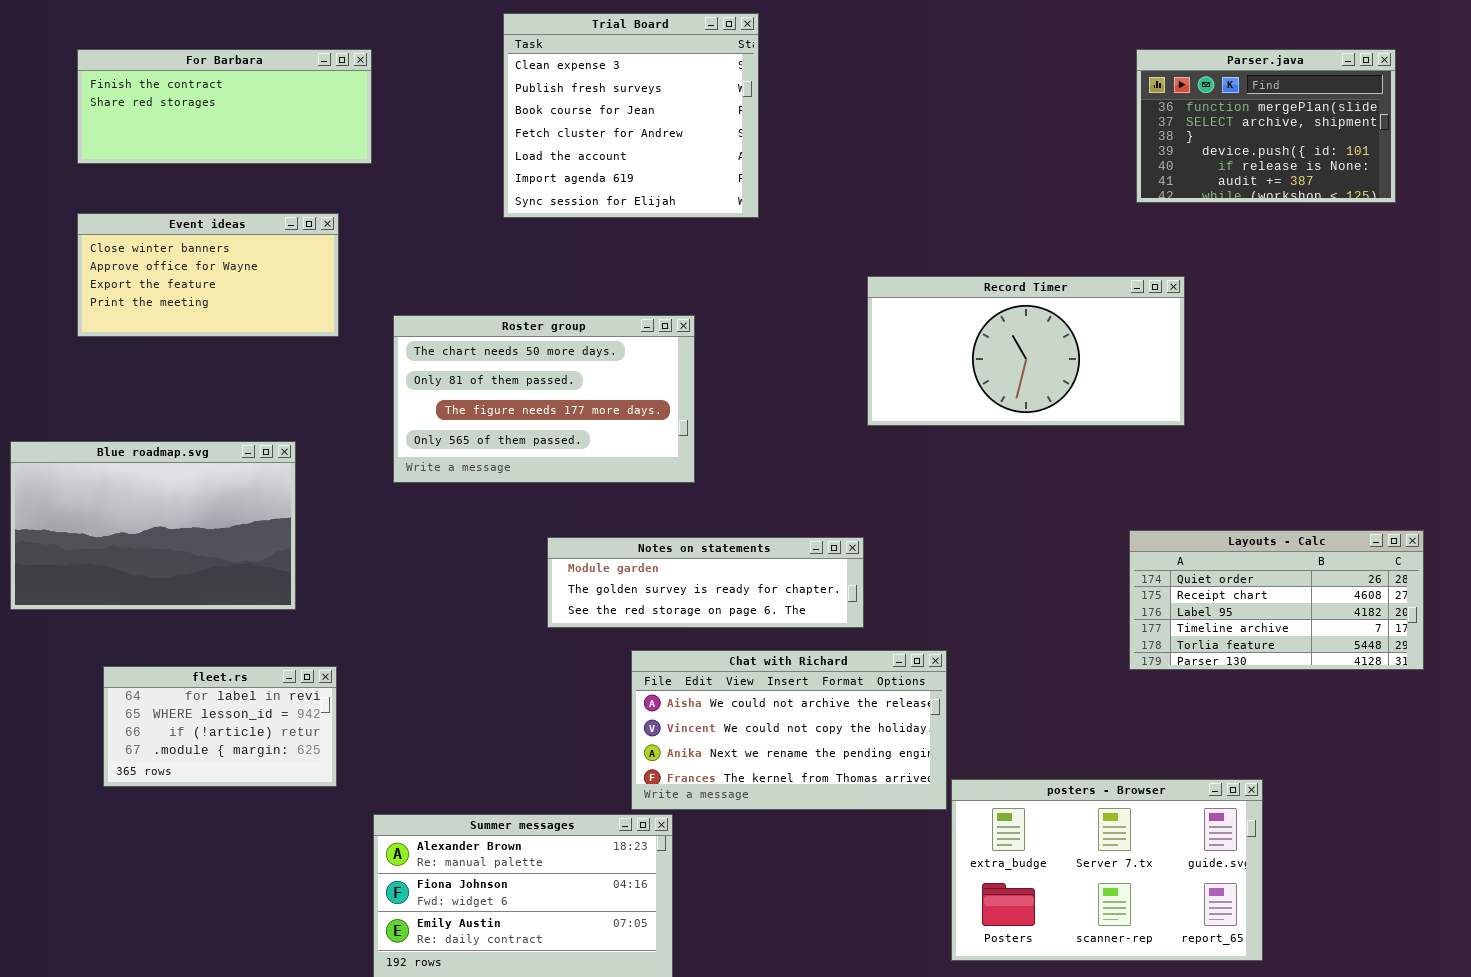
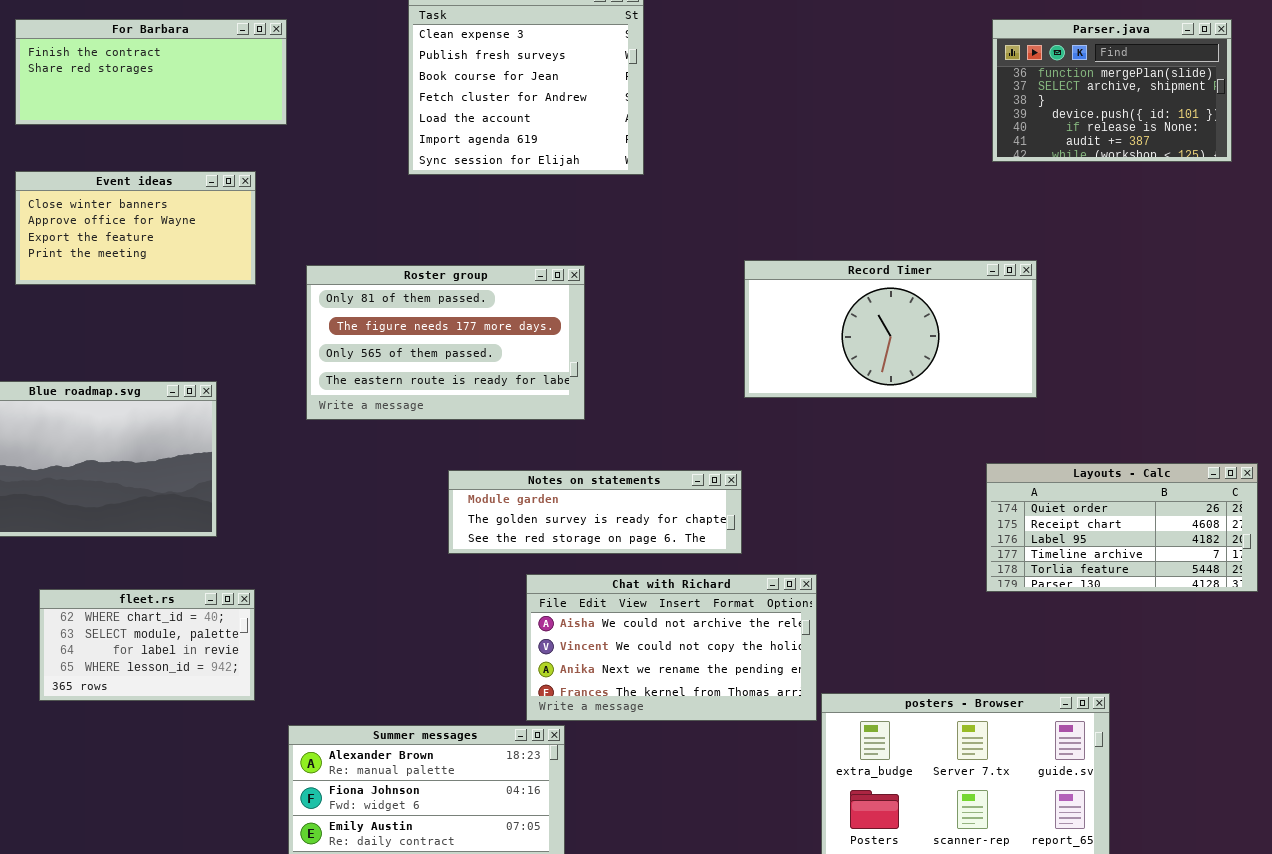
Record Timer: [867,276,1185,426] -> [744,260,1037,398], moved
Roster group: [393,315,695,483] -> [306,265,585,420], scrolled down 1 row
fleet.rs: [103,666,337,787] -> [39,589,255,701], scrolled up 2 rows

